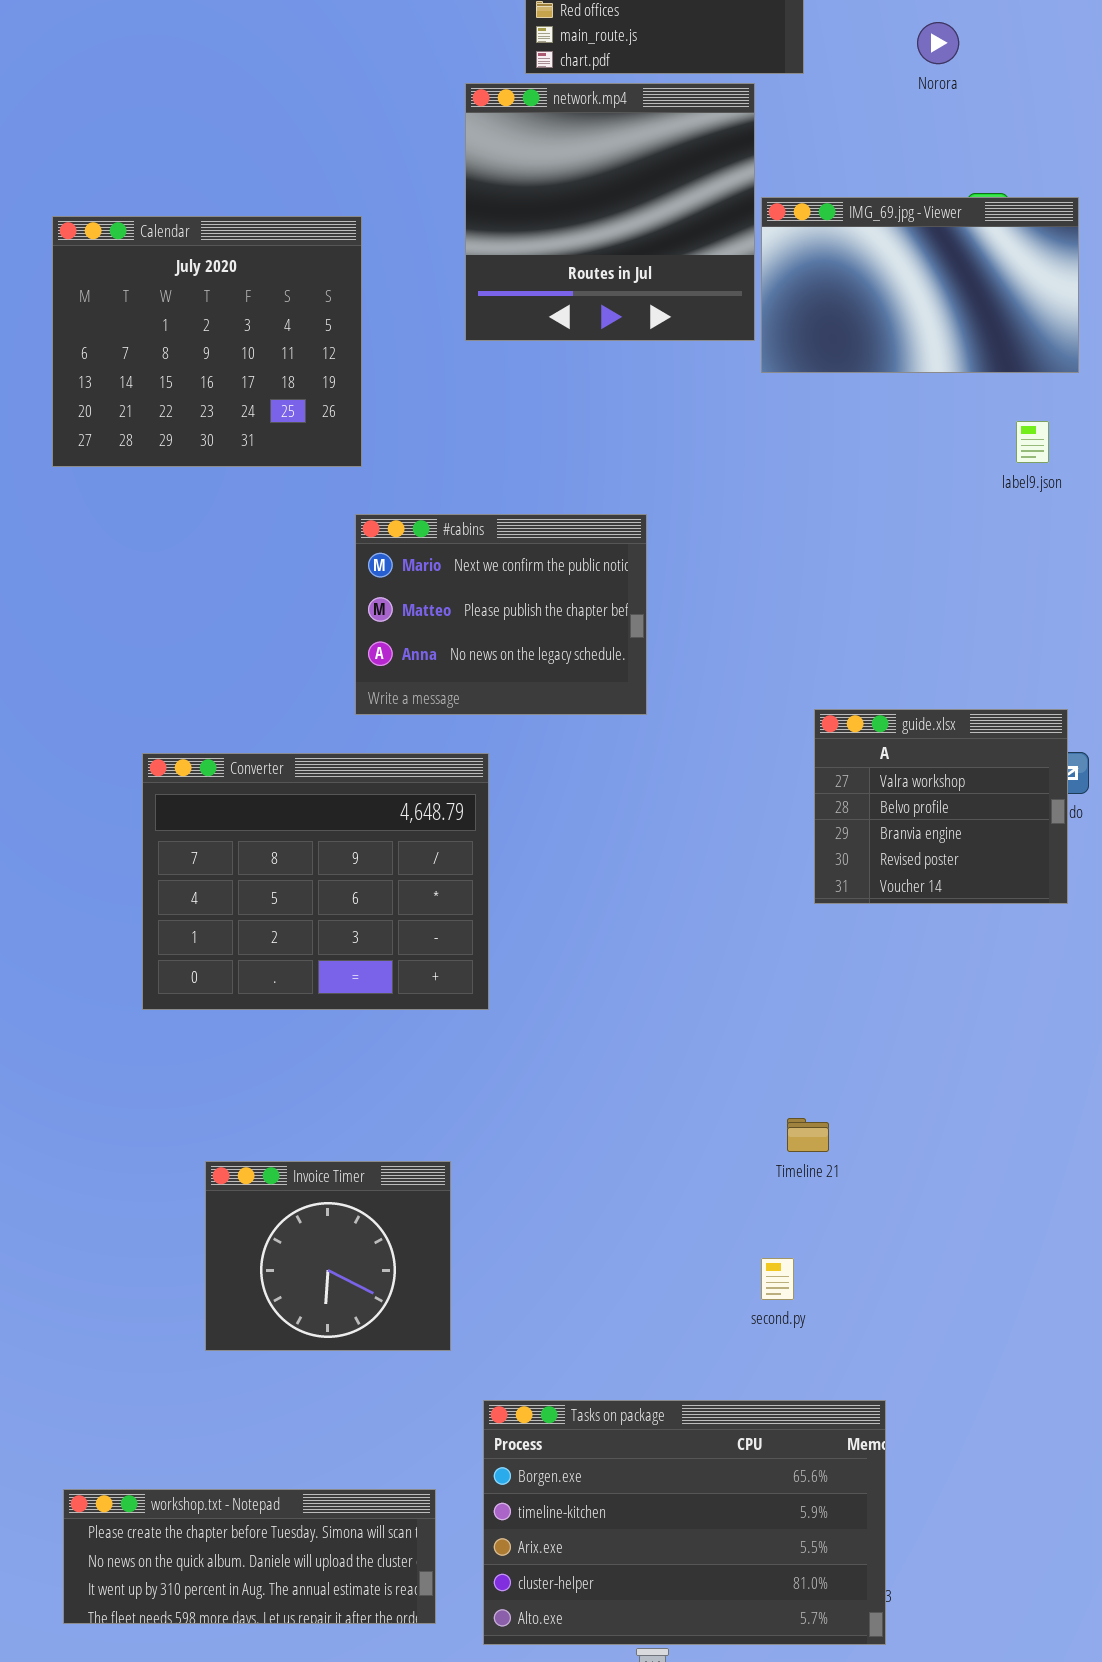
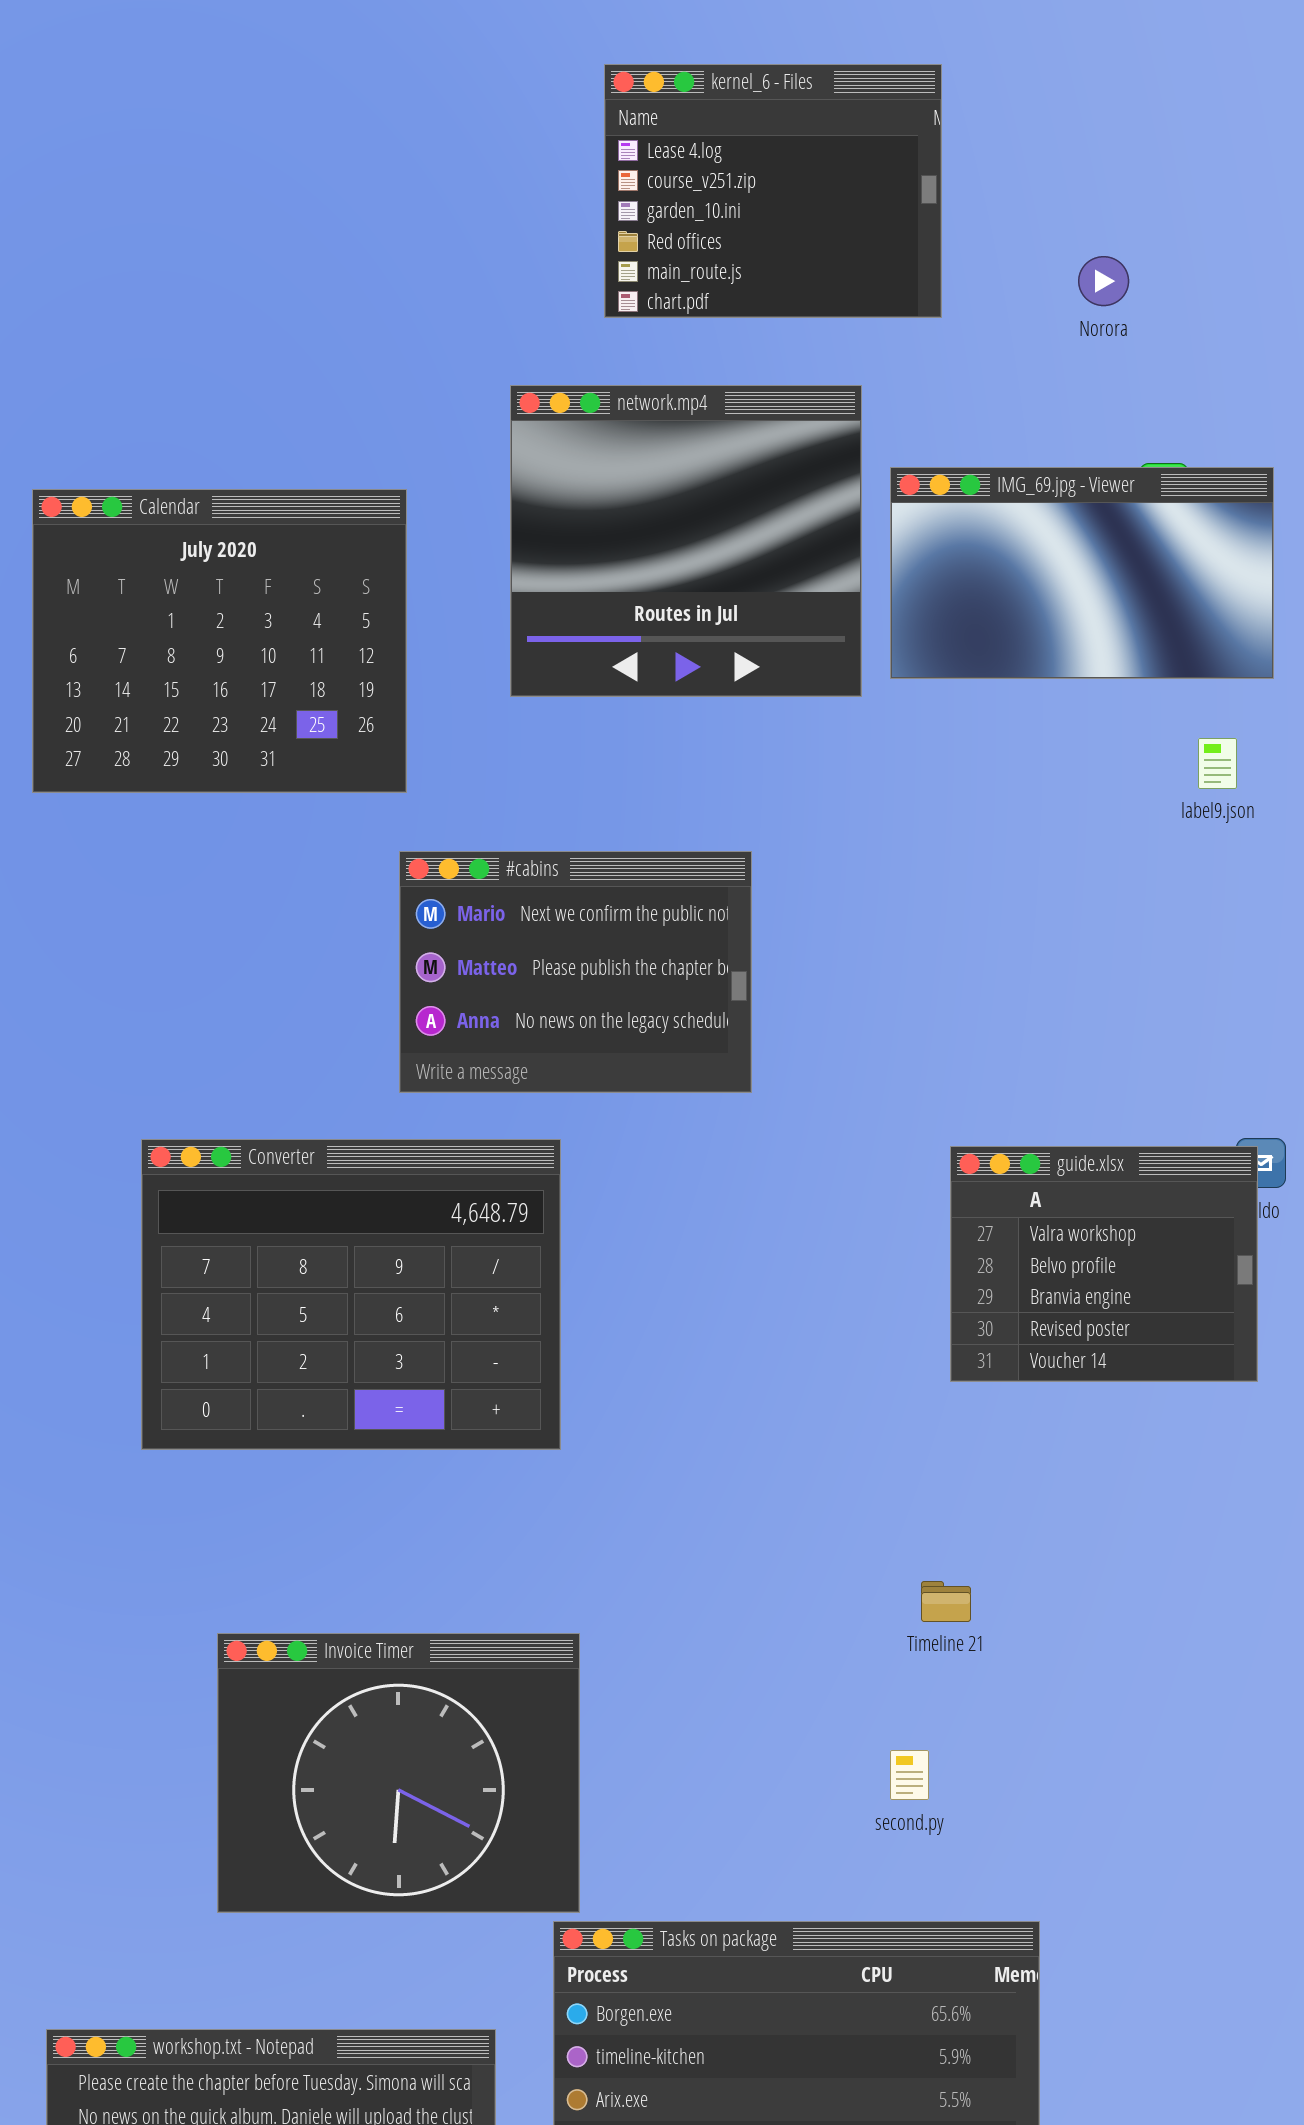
network.mp4: [465,83,755,341] -> [510,385,862,697], moved
guide.xlsx: [814,709,1068,904] -> [950,1146,1258,1382], moved
Invoice Timer: [205,1161,451,1351] -> [217,1633,580,1913], resized

